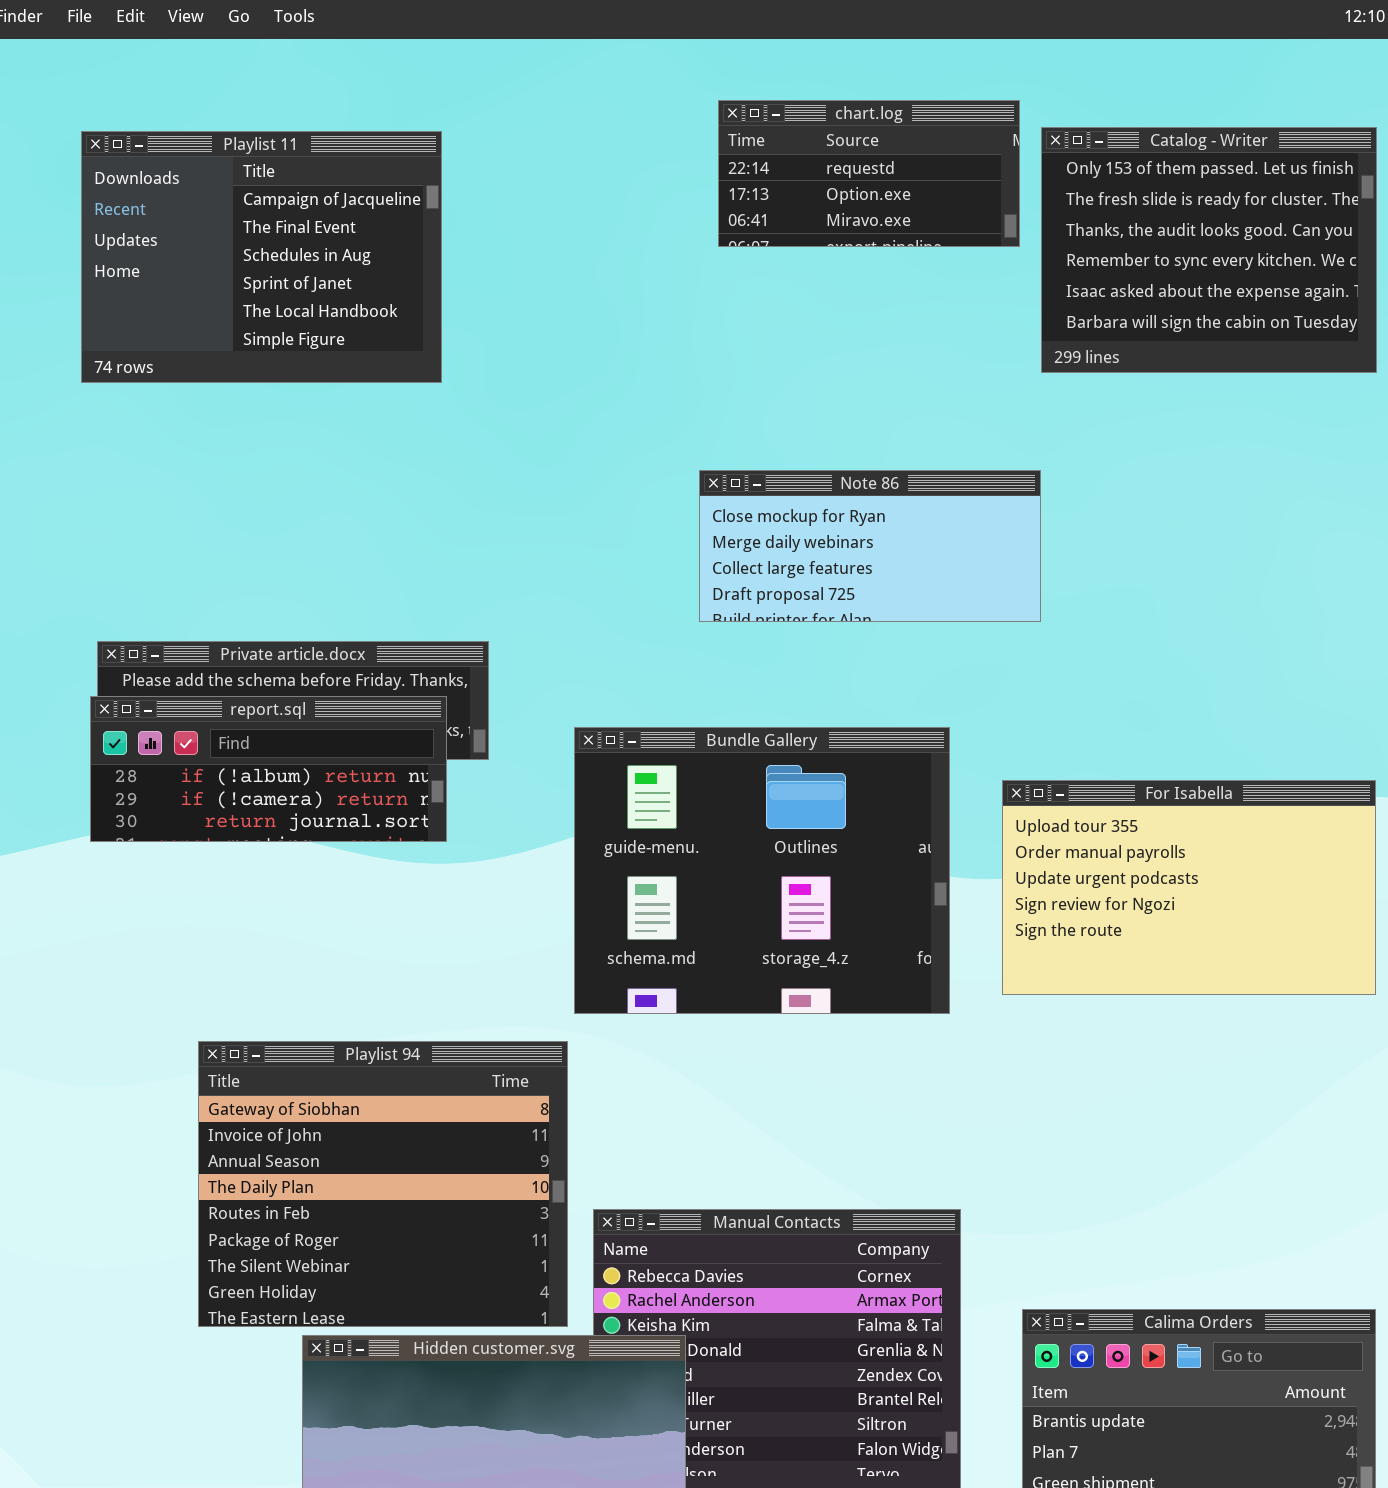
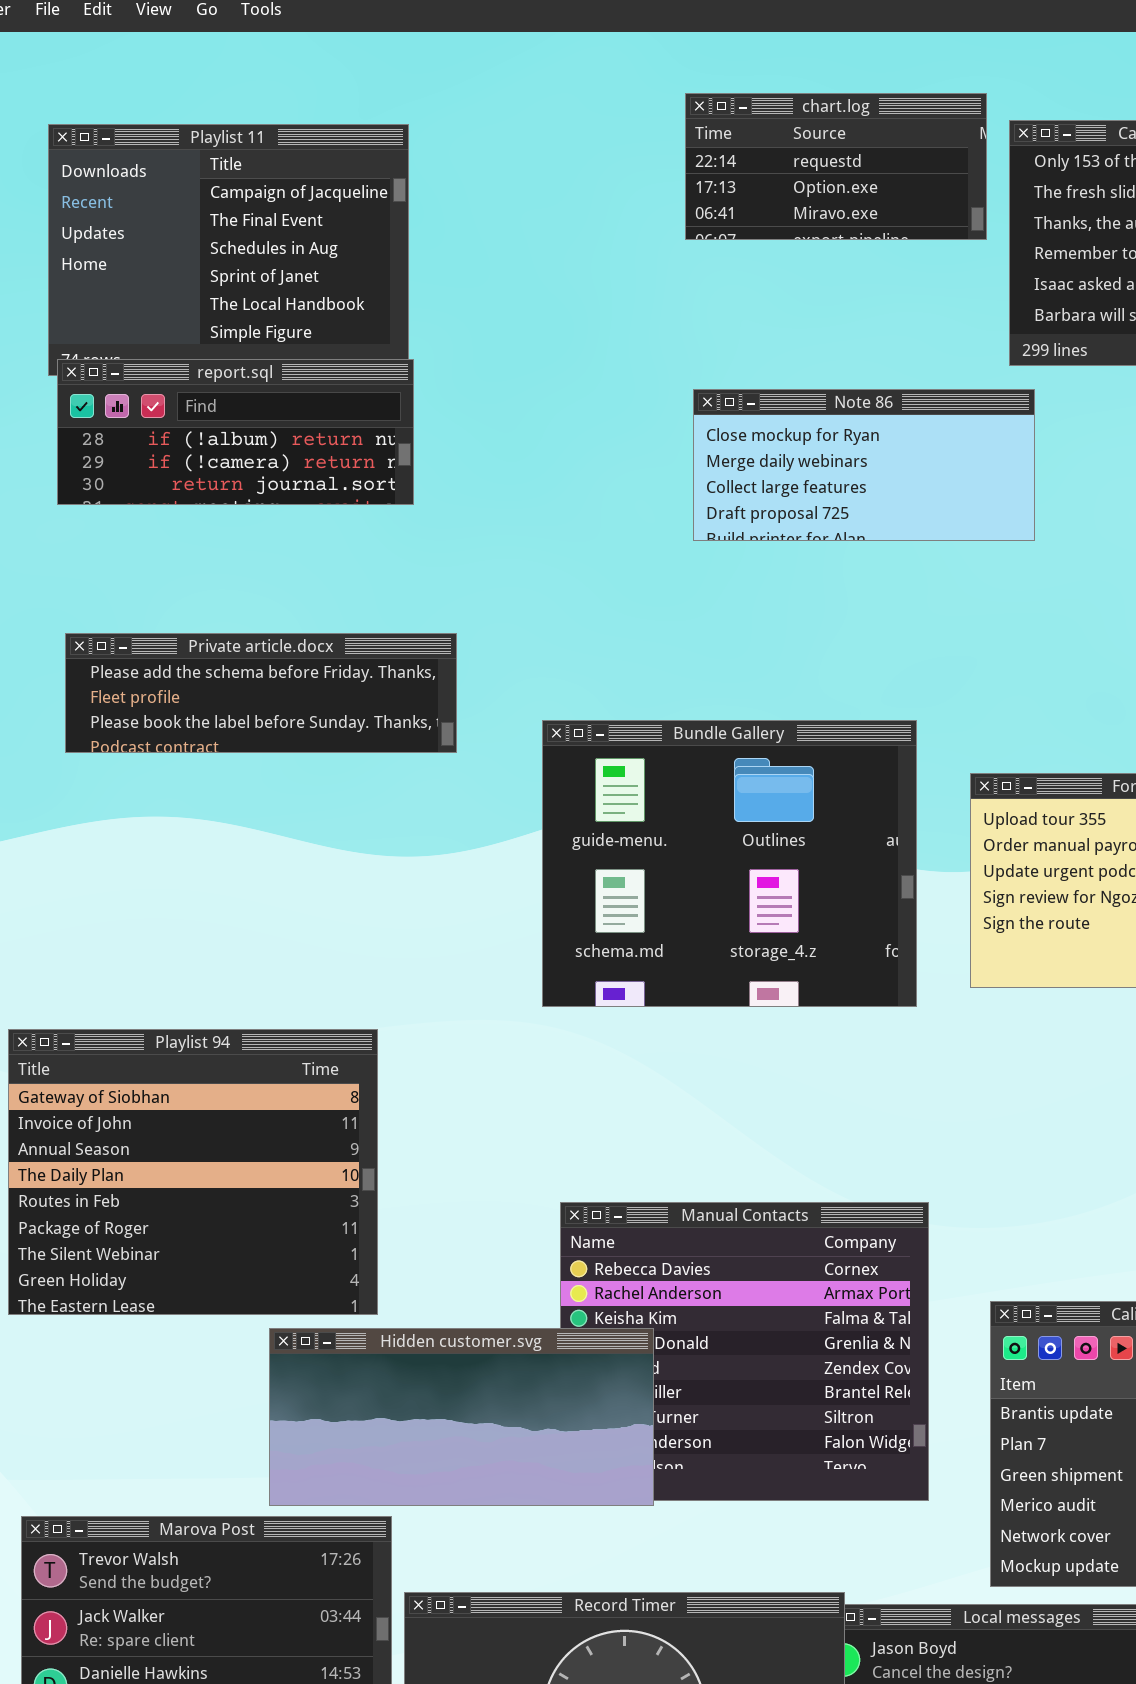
Note 86: [699,470,1041,622] -> [693,389,1035,541], moved
report.sql: [90,696,447,842] -> [57,359,414,505], moved
Playlist 94: [198,1041,568,1327] -> [8,1029,378,1315], moved

